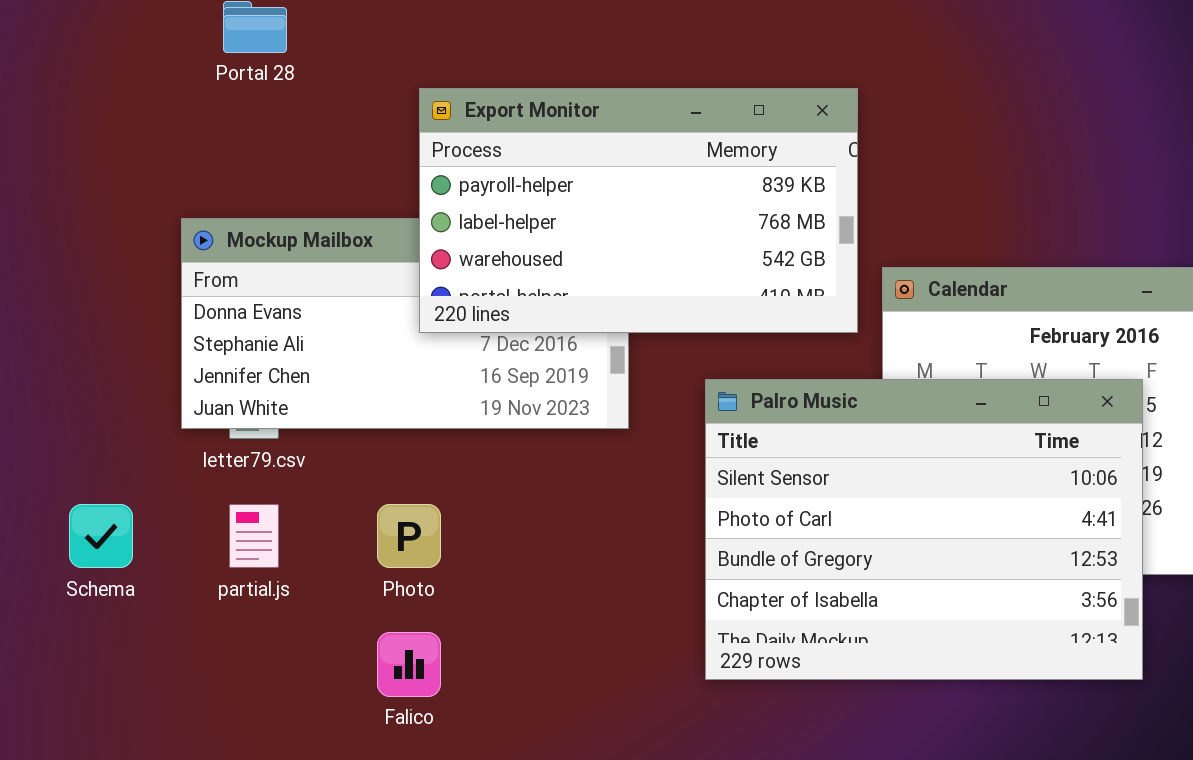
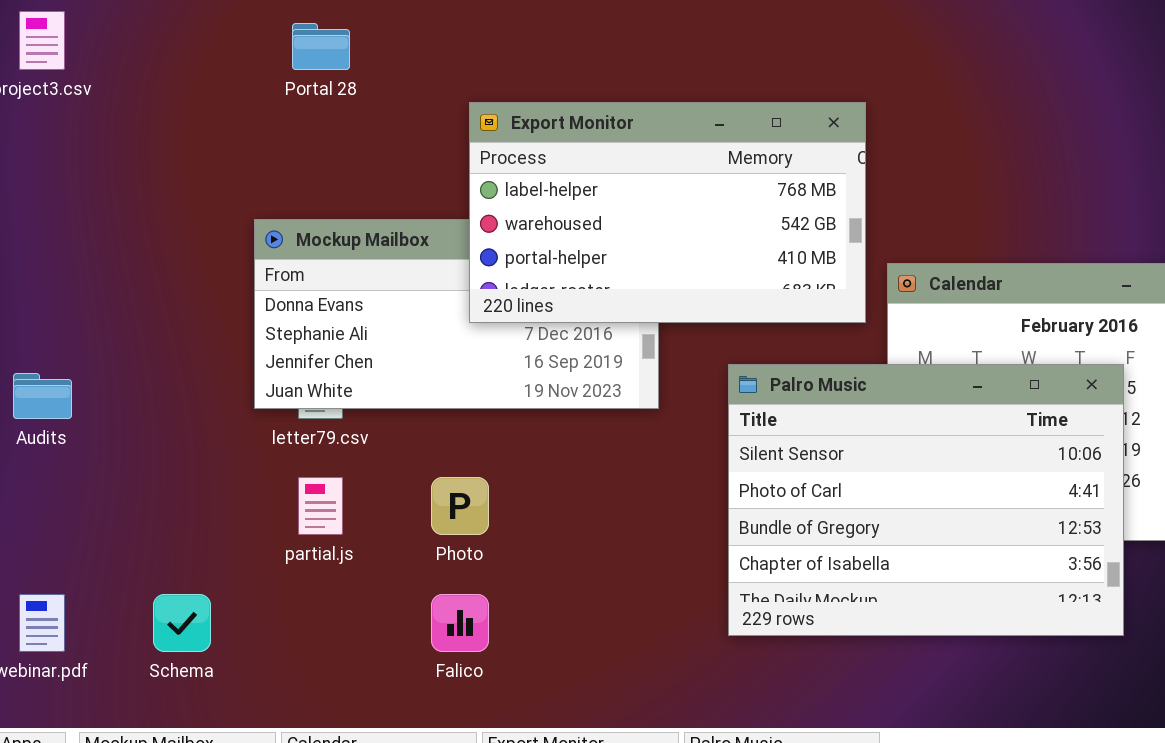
Export Monitor: [419,88,858,333] -> [469,102,866,323], scrolled down 1 row
Schema: [69,504,133,568] -> [153,594,211,652], moved

